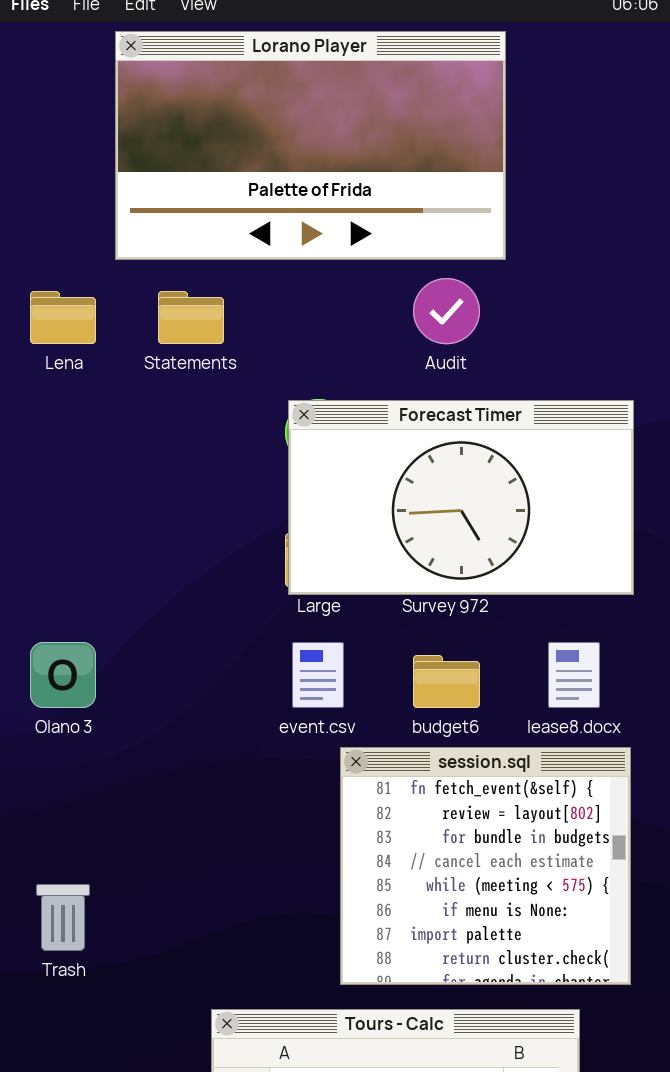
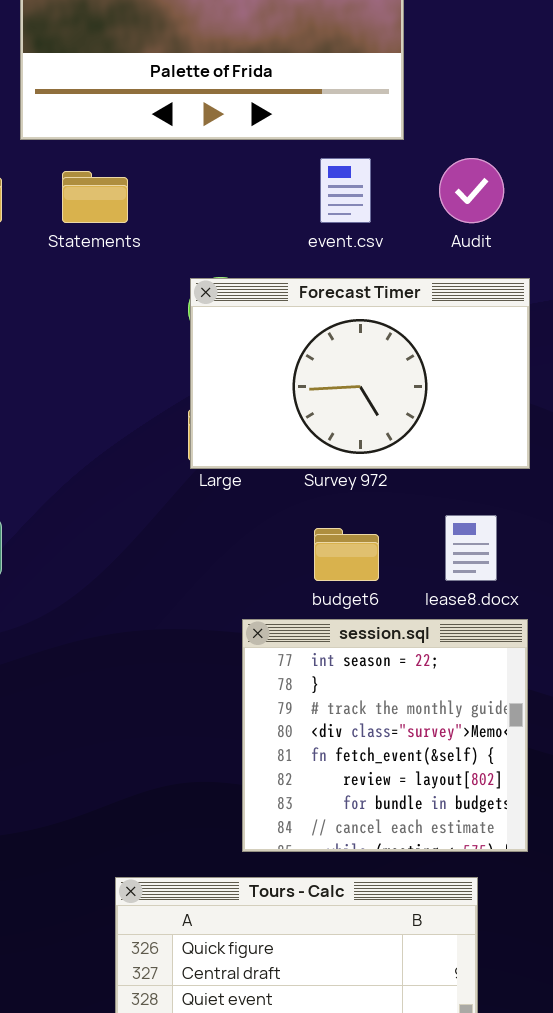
Audit: [413,278,480,344] -> [439,158,504,223], moved
event.csv: [292,642,344,708] -> [320,158,371,223], moved
session.sql: [340,747,631,985] -> [242,619,528,852], scrolled up 4 rows

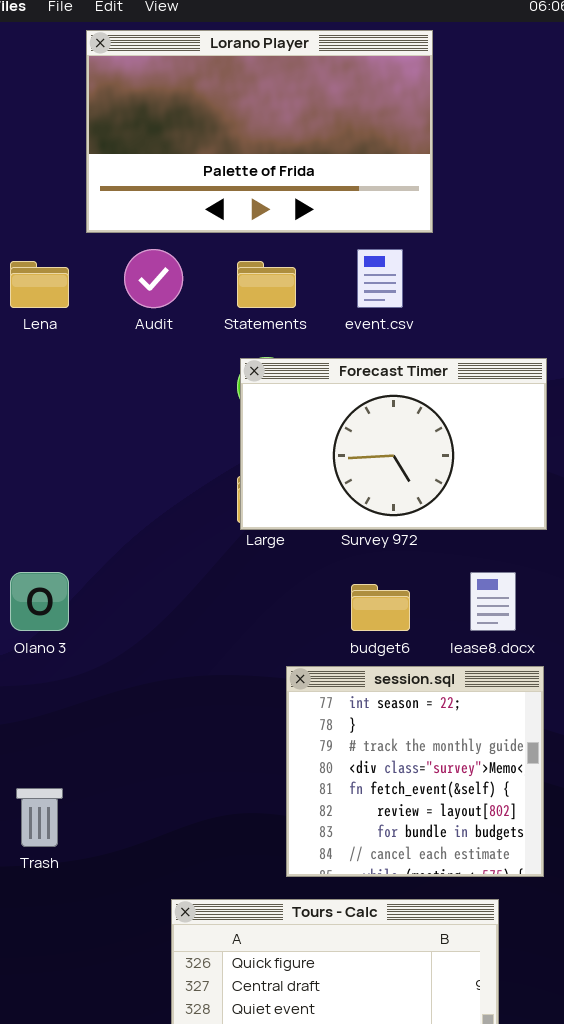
Audit: [439,158,504,223] -> [124,249,183,308], moved
Statements: [62,171,128,223] -> [237,261,296,308], moved

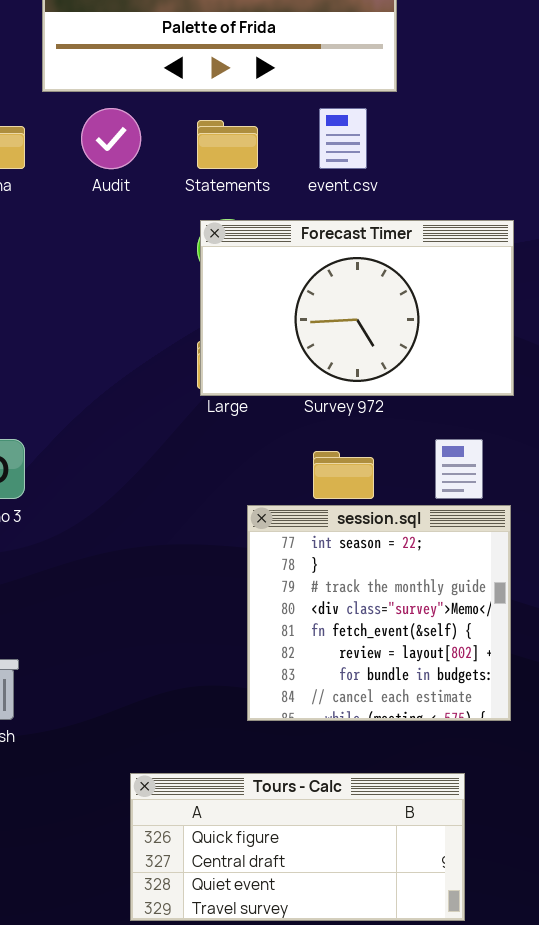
session.sql: [286,666,544,877] -> [247,505,511,721], moved

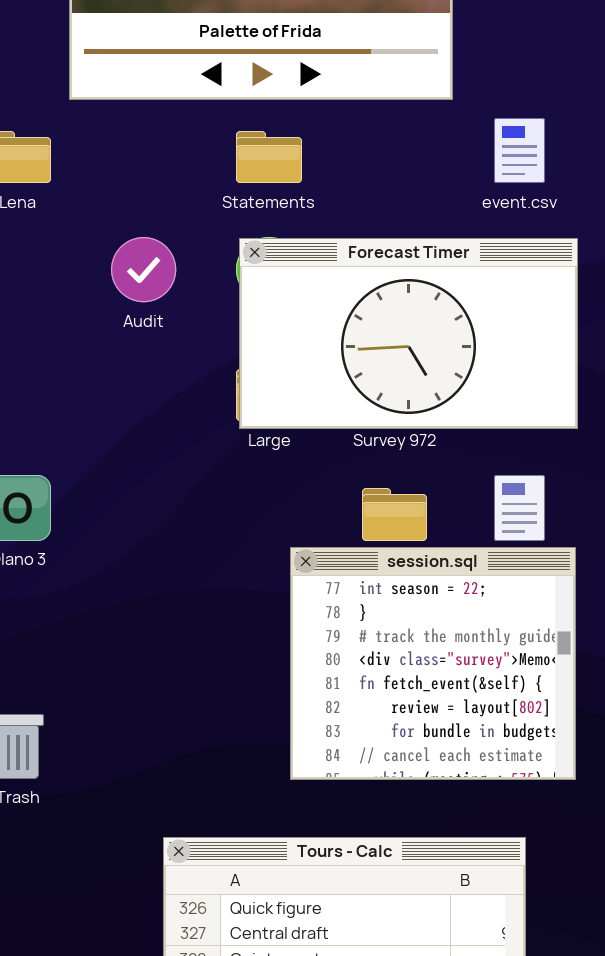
Audit: [81,108,141,169] -> [111,237,176,302], moved
event.csv: [319,108,367,169] -> [494,118,545,183], moved

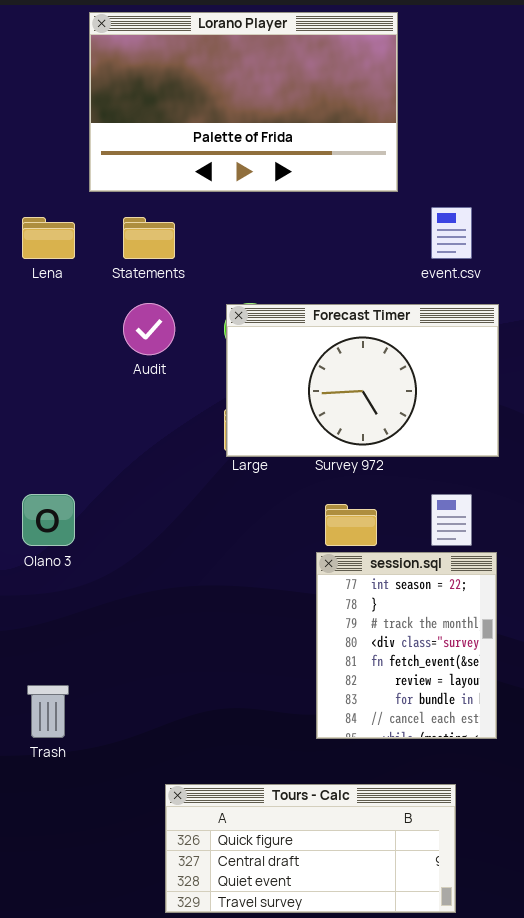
Statements: [236,131,302,183] -> [123,217,175,259], moved
session.sql: [290,547,576,780] -> [316,552,497,739], resized

